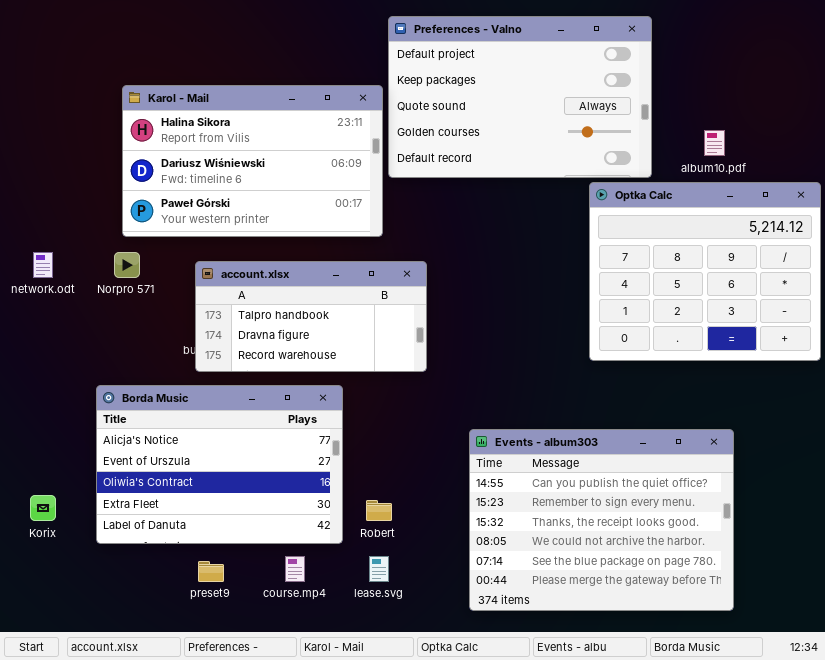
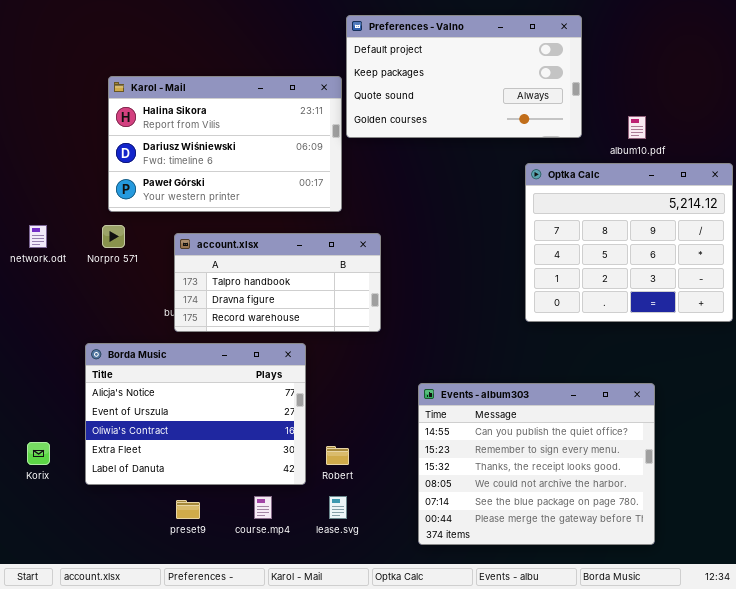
Preferences - Valno: [388,16,652,178] -> [346,15,582,138], resized

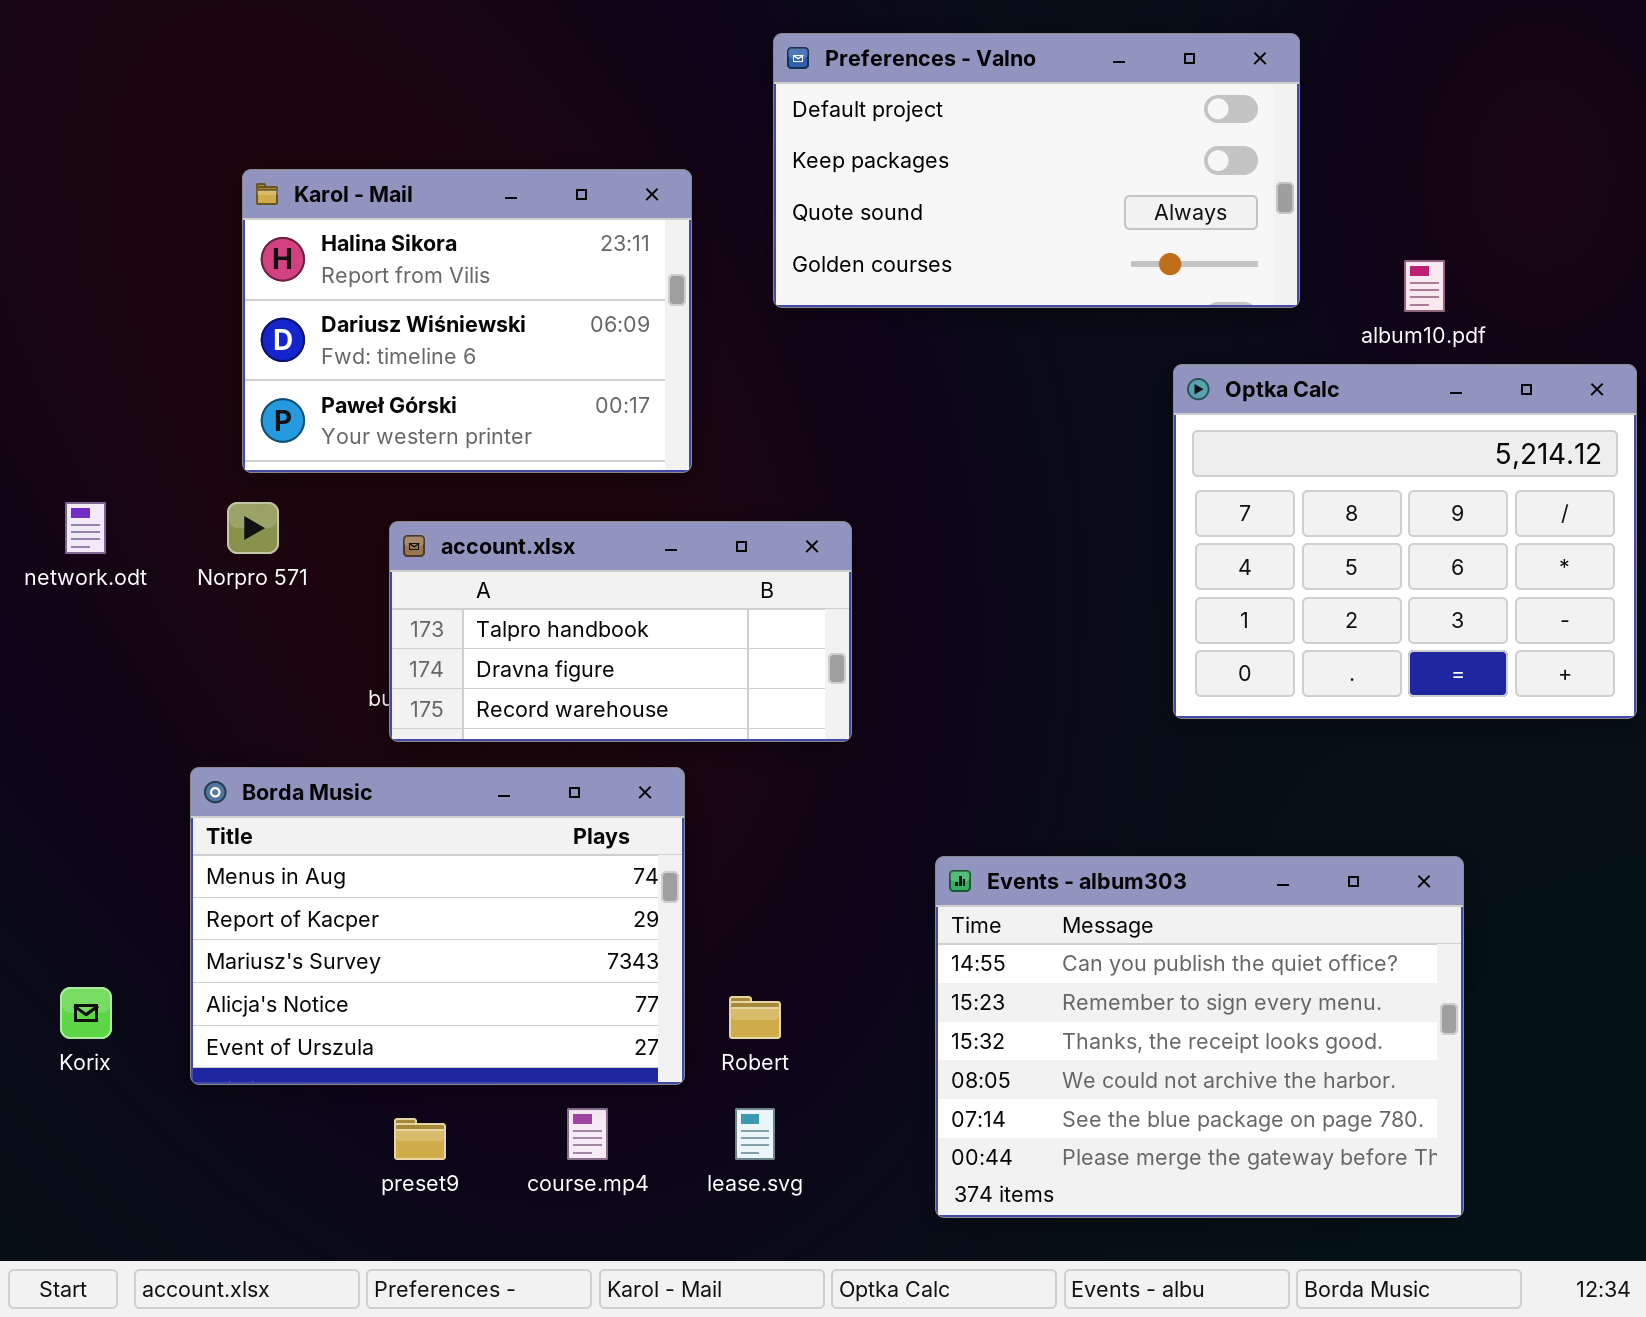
Karol - Mail: [108,76,342,212] -> [242,169,692,473], resized
Borda Music: [85,343,306,485] -> [190,767,685,1085], scrolled up 3 rows

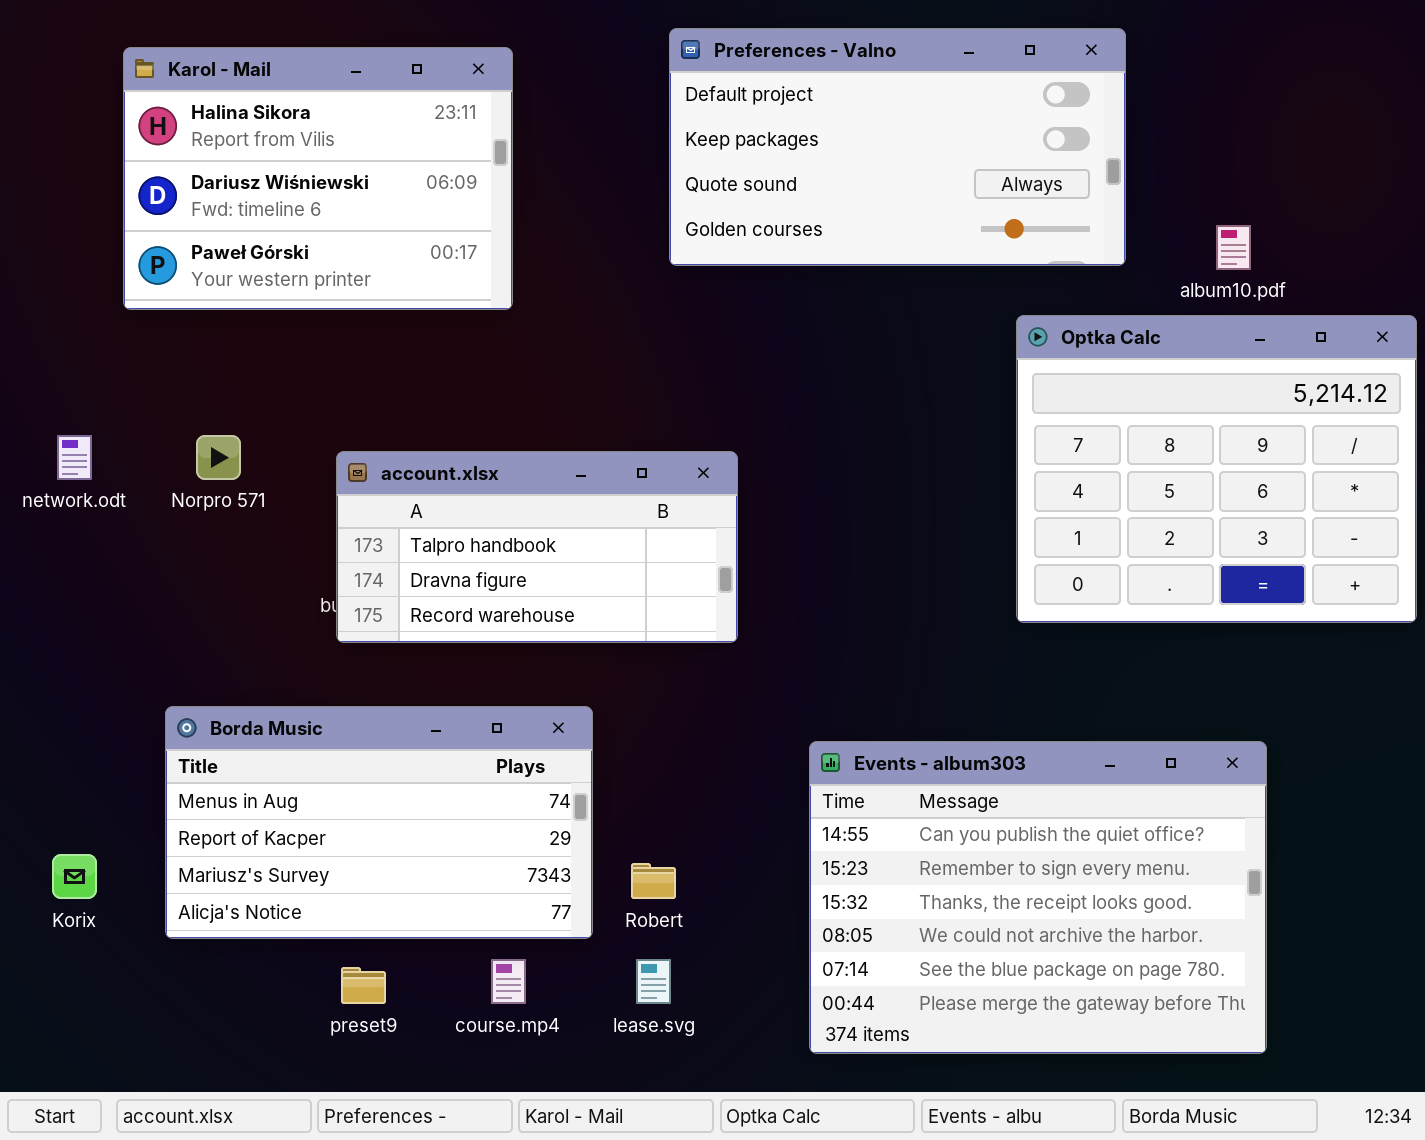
Karol - Mail: [242,169,692,473] -> [123,47,513,310], moved
Borda Music: [190,767,685,1085] -> [165,706,593,939], resized

